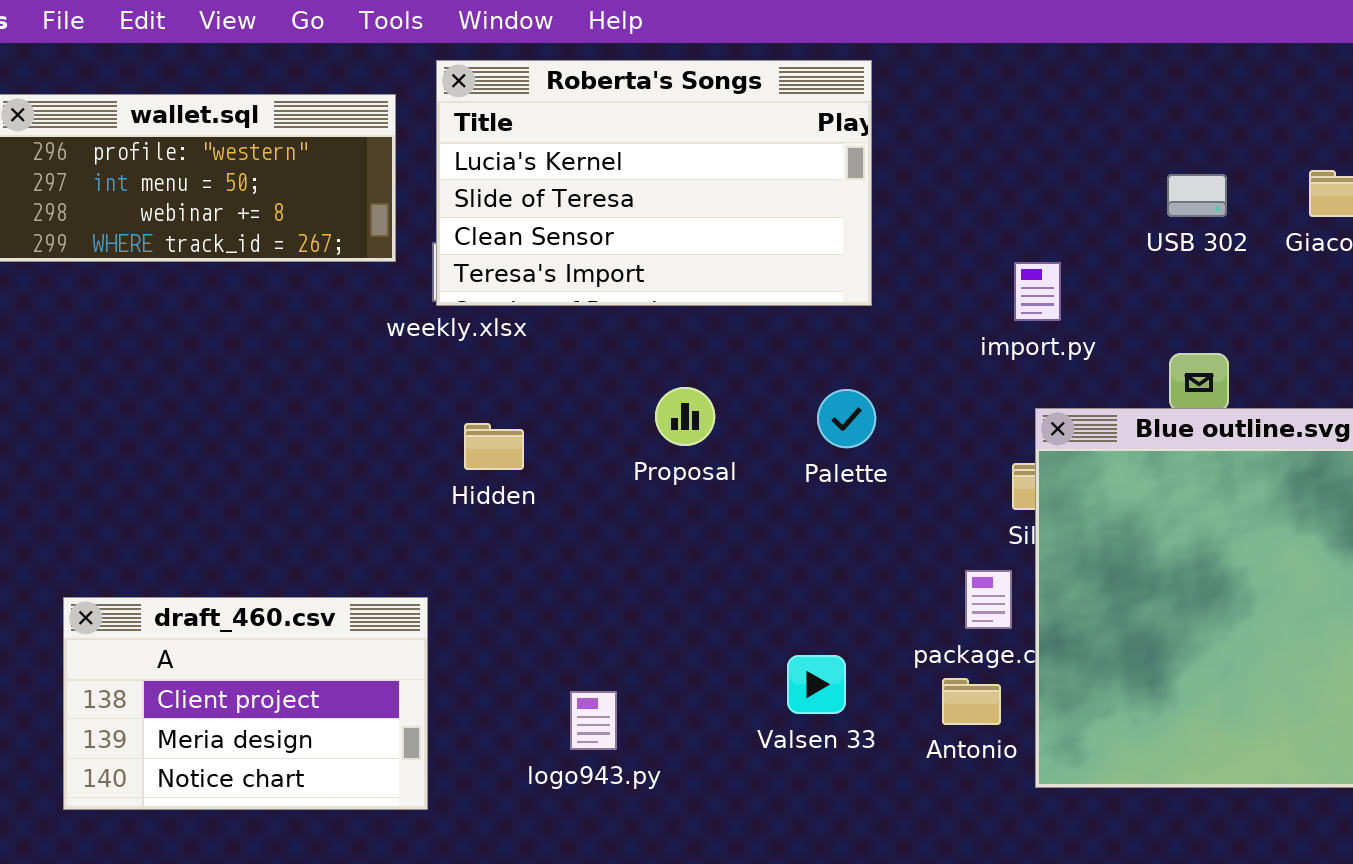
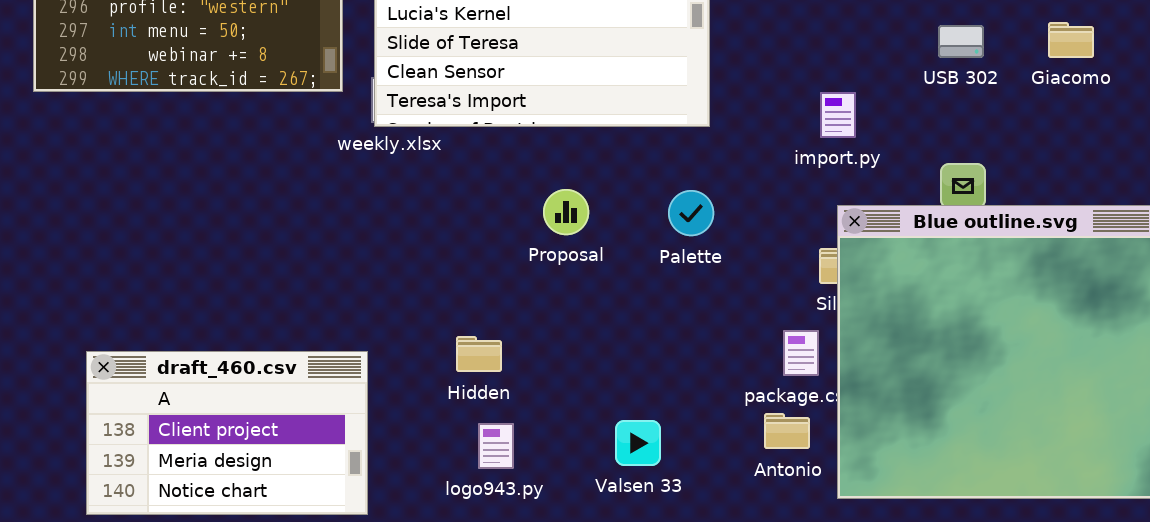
Hidden: [464,423,524,470] -> [456,336,502,372], moved
Valsen 33: [787,655,846,714] -> [615,420,661,466], moved

